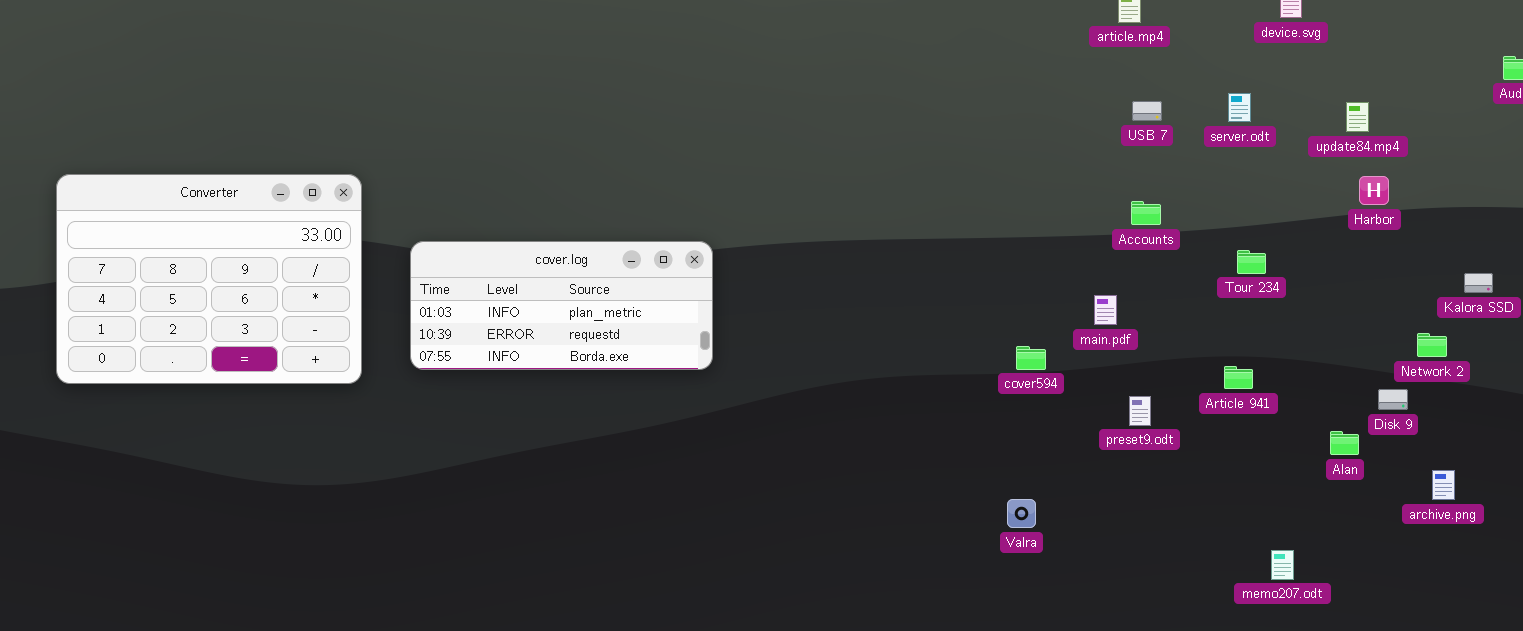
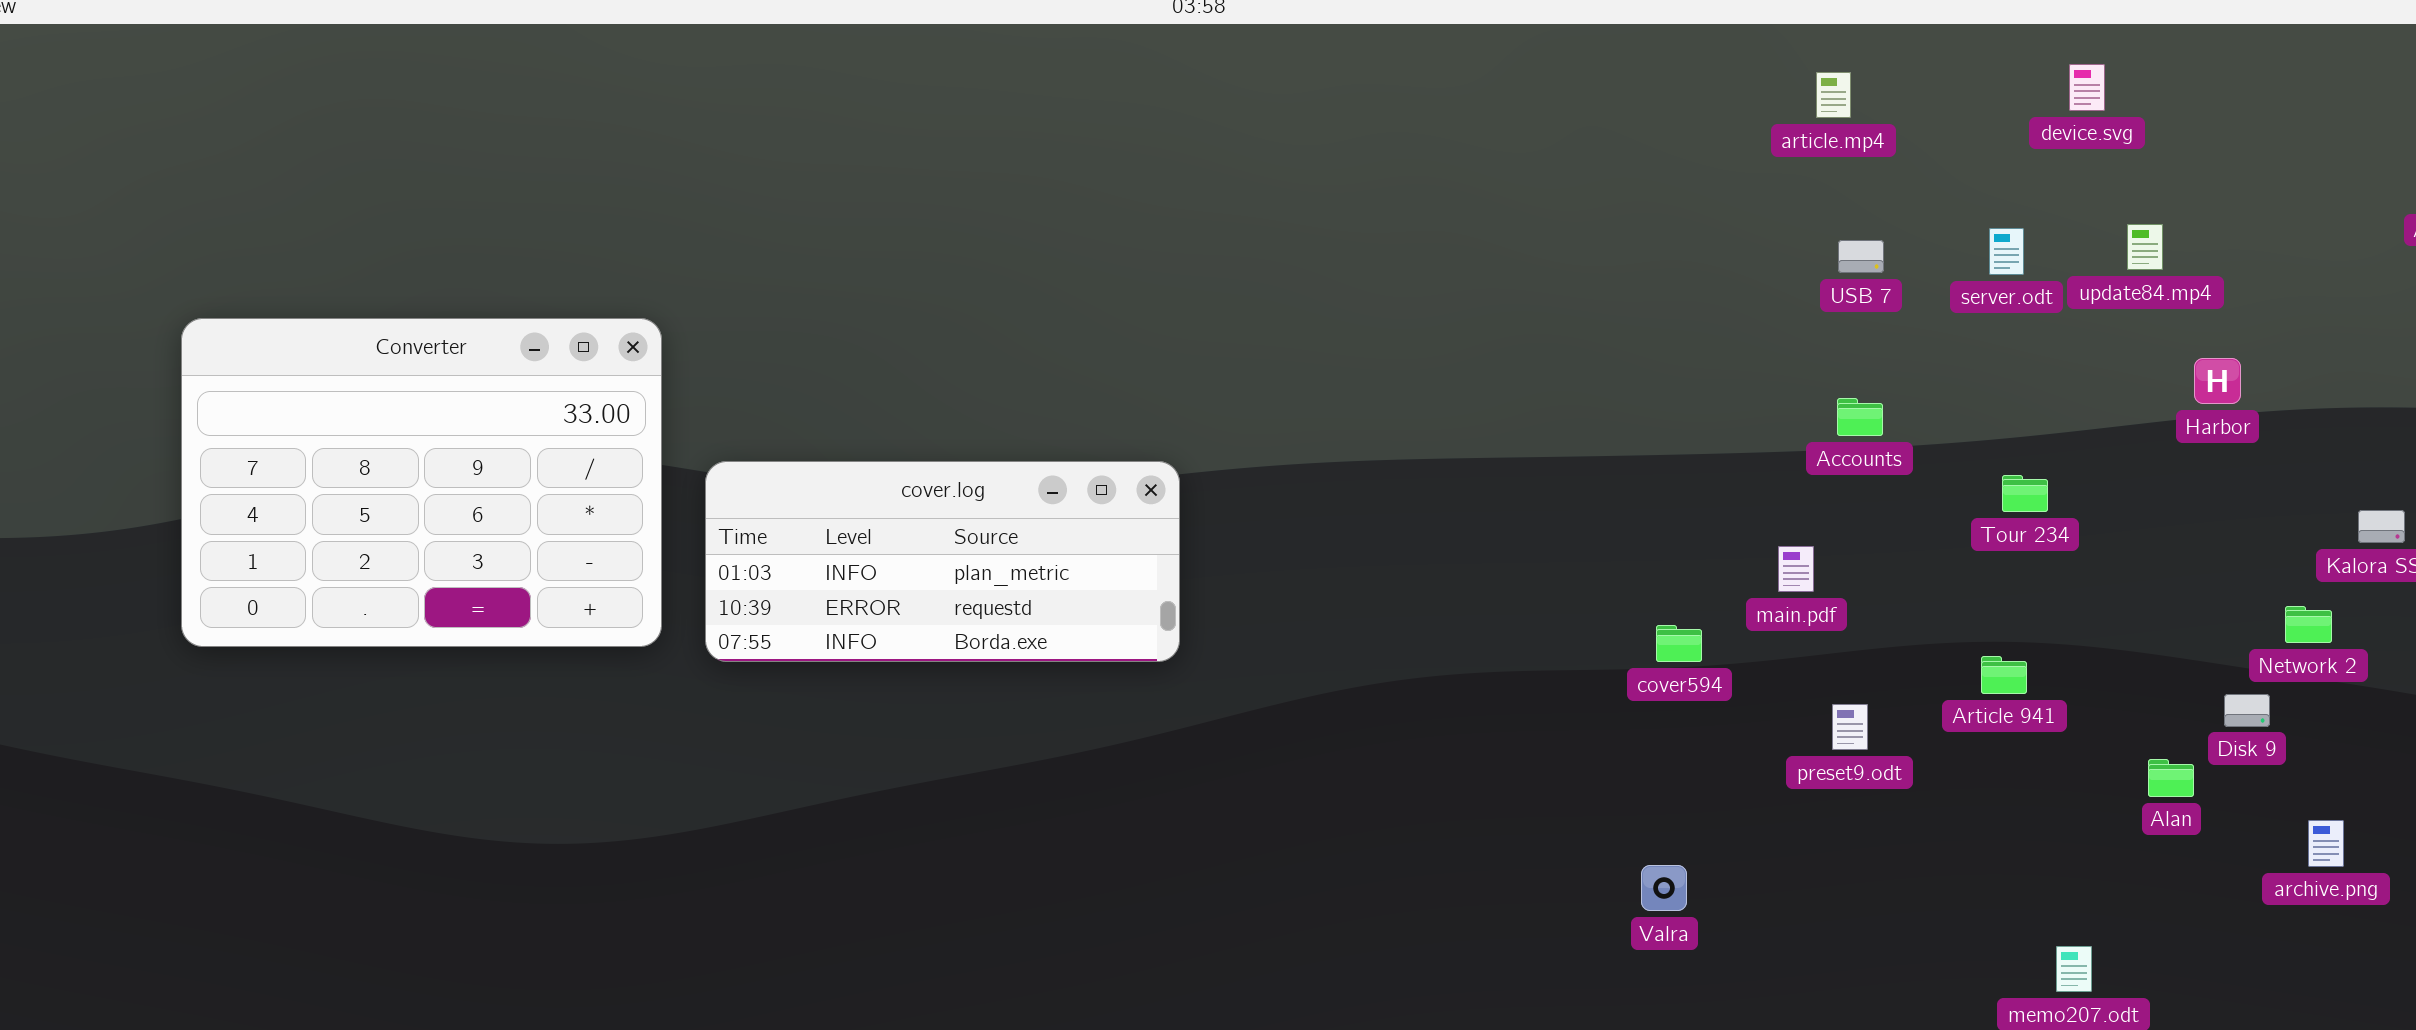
update84.mp4: [1346,102,1369,132] -> [2127,224,2163,270], moved
Converter: [56,174,362,384] -> [181,318,662,647], moved

